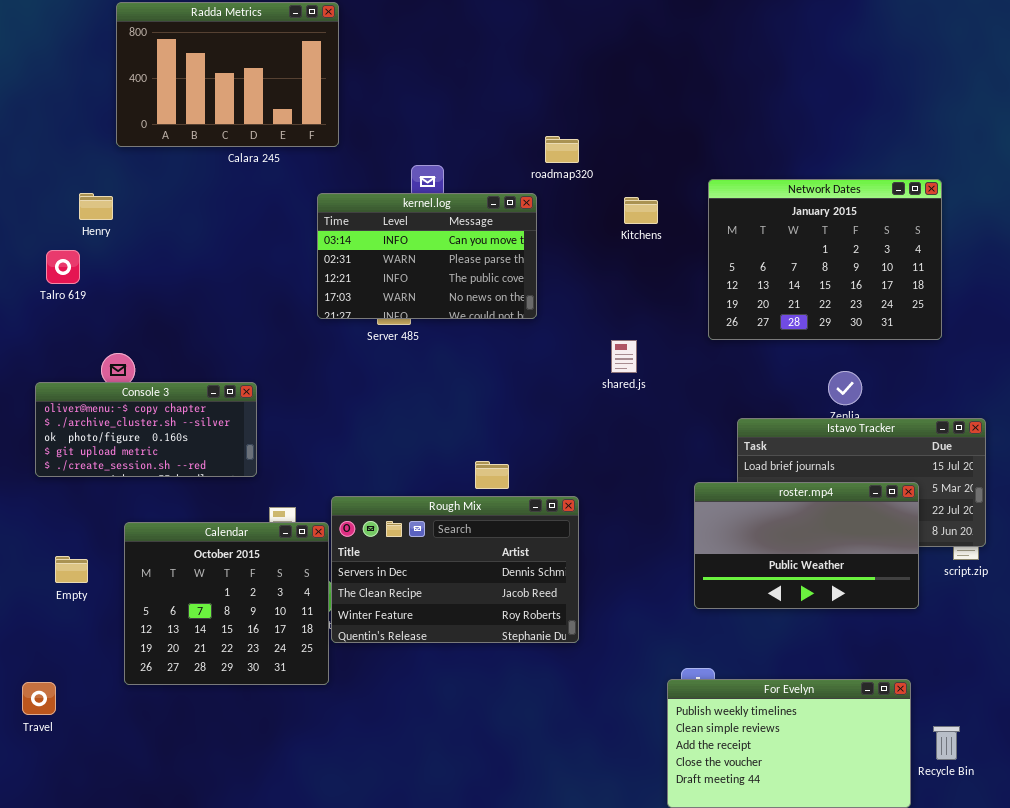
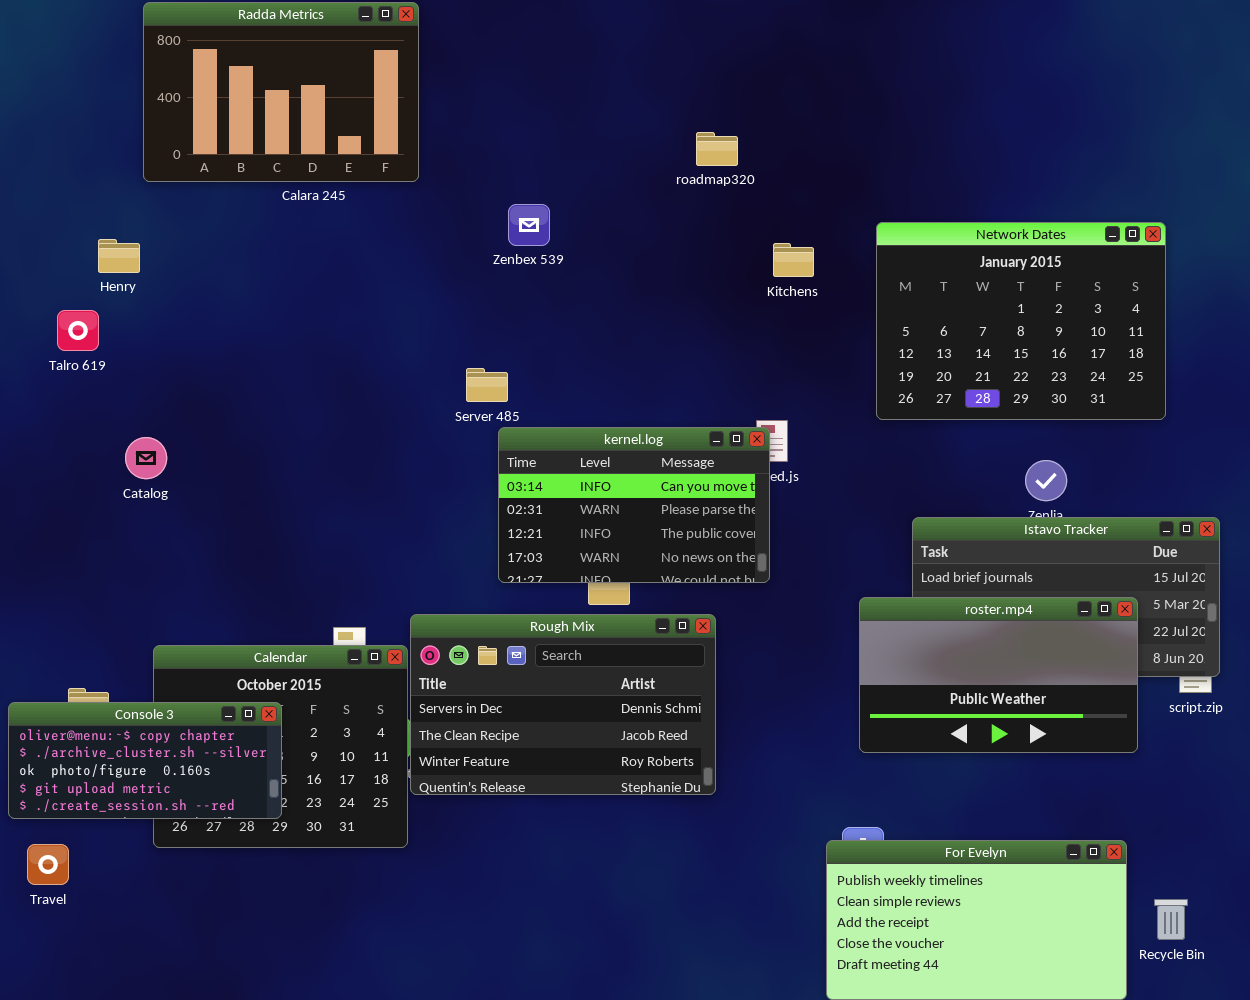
roadmap320: [545,136,579,163] -> [696,132,738,166], moved
kernel.log: [317,193,537,319] -> [498,427,770,583], moved
Console 3: [35,382,257,477] -> [8,702,282,819], moved

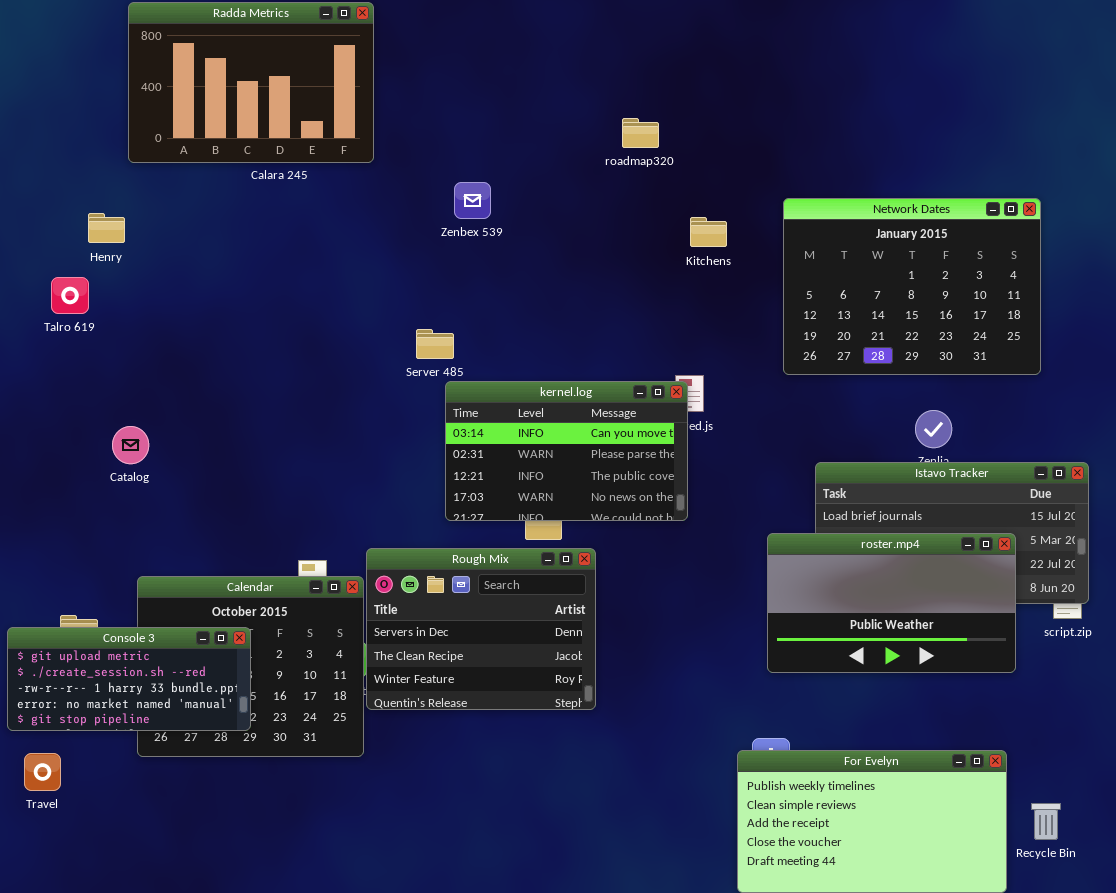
Catalog: [125,437,167,479] -> [112,426,149,464], moved
Rough Mix: [410,614,716,795] -> [366,548,596,710], resized
Console 3: [8,702,282,819] -> [7,627,251,731], scrolled down 3 rows

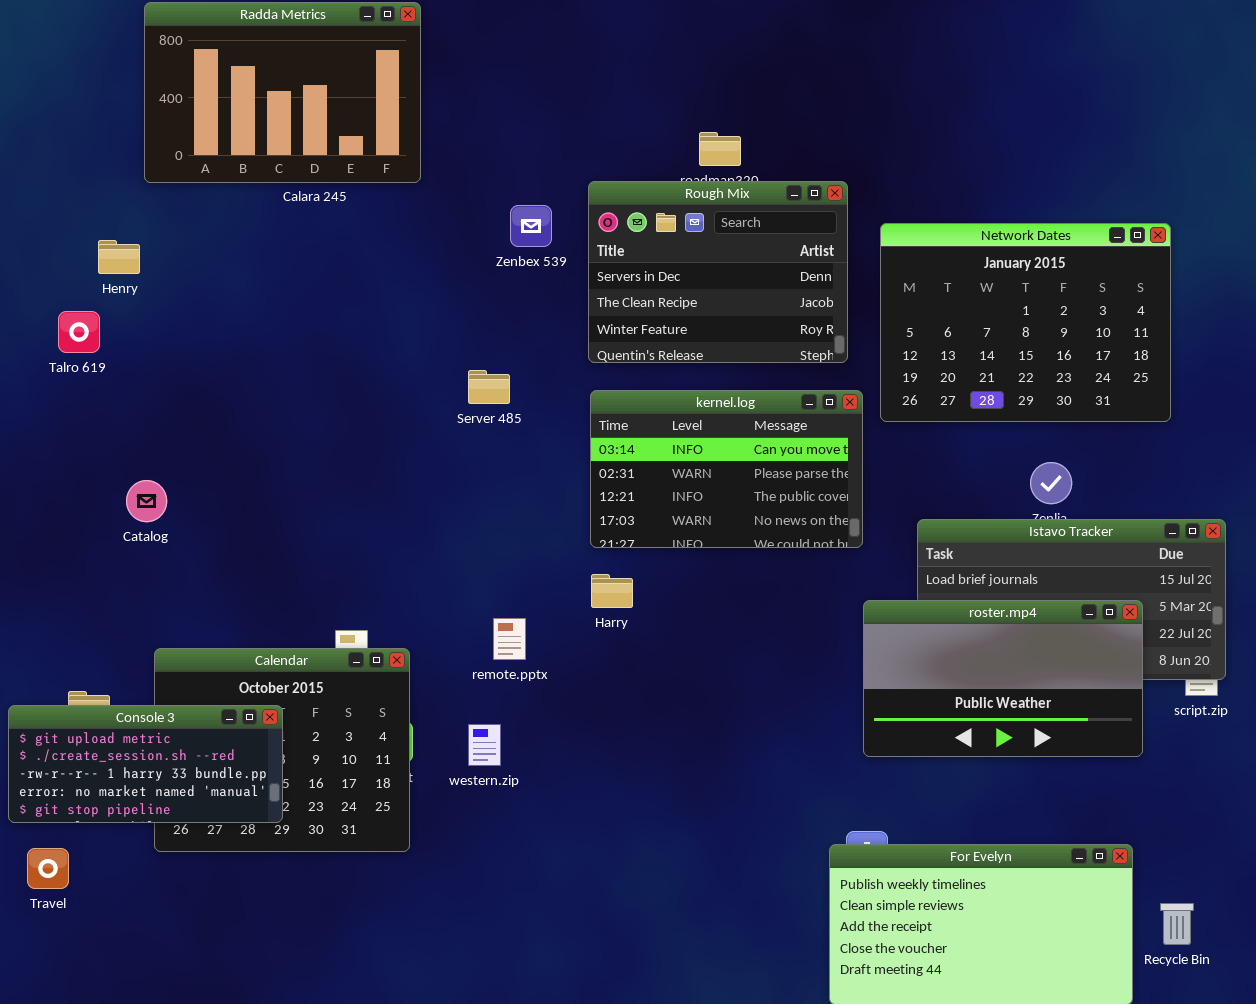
kernel.log: [445,381,688,521] -> [590,390,863,548], moved
Rough Mix: [366,548,596,710] -> [588,181,848,363], moved

